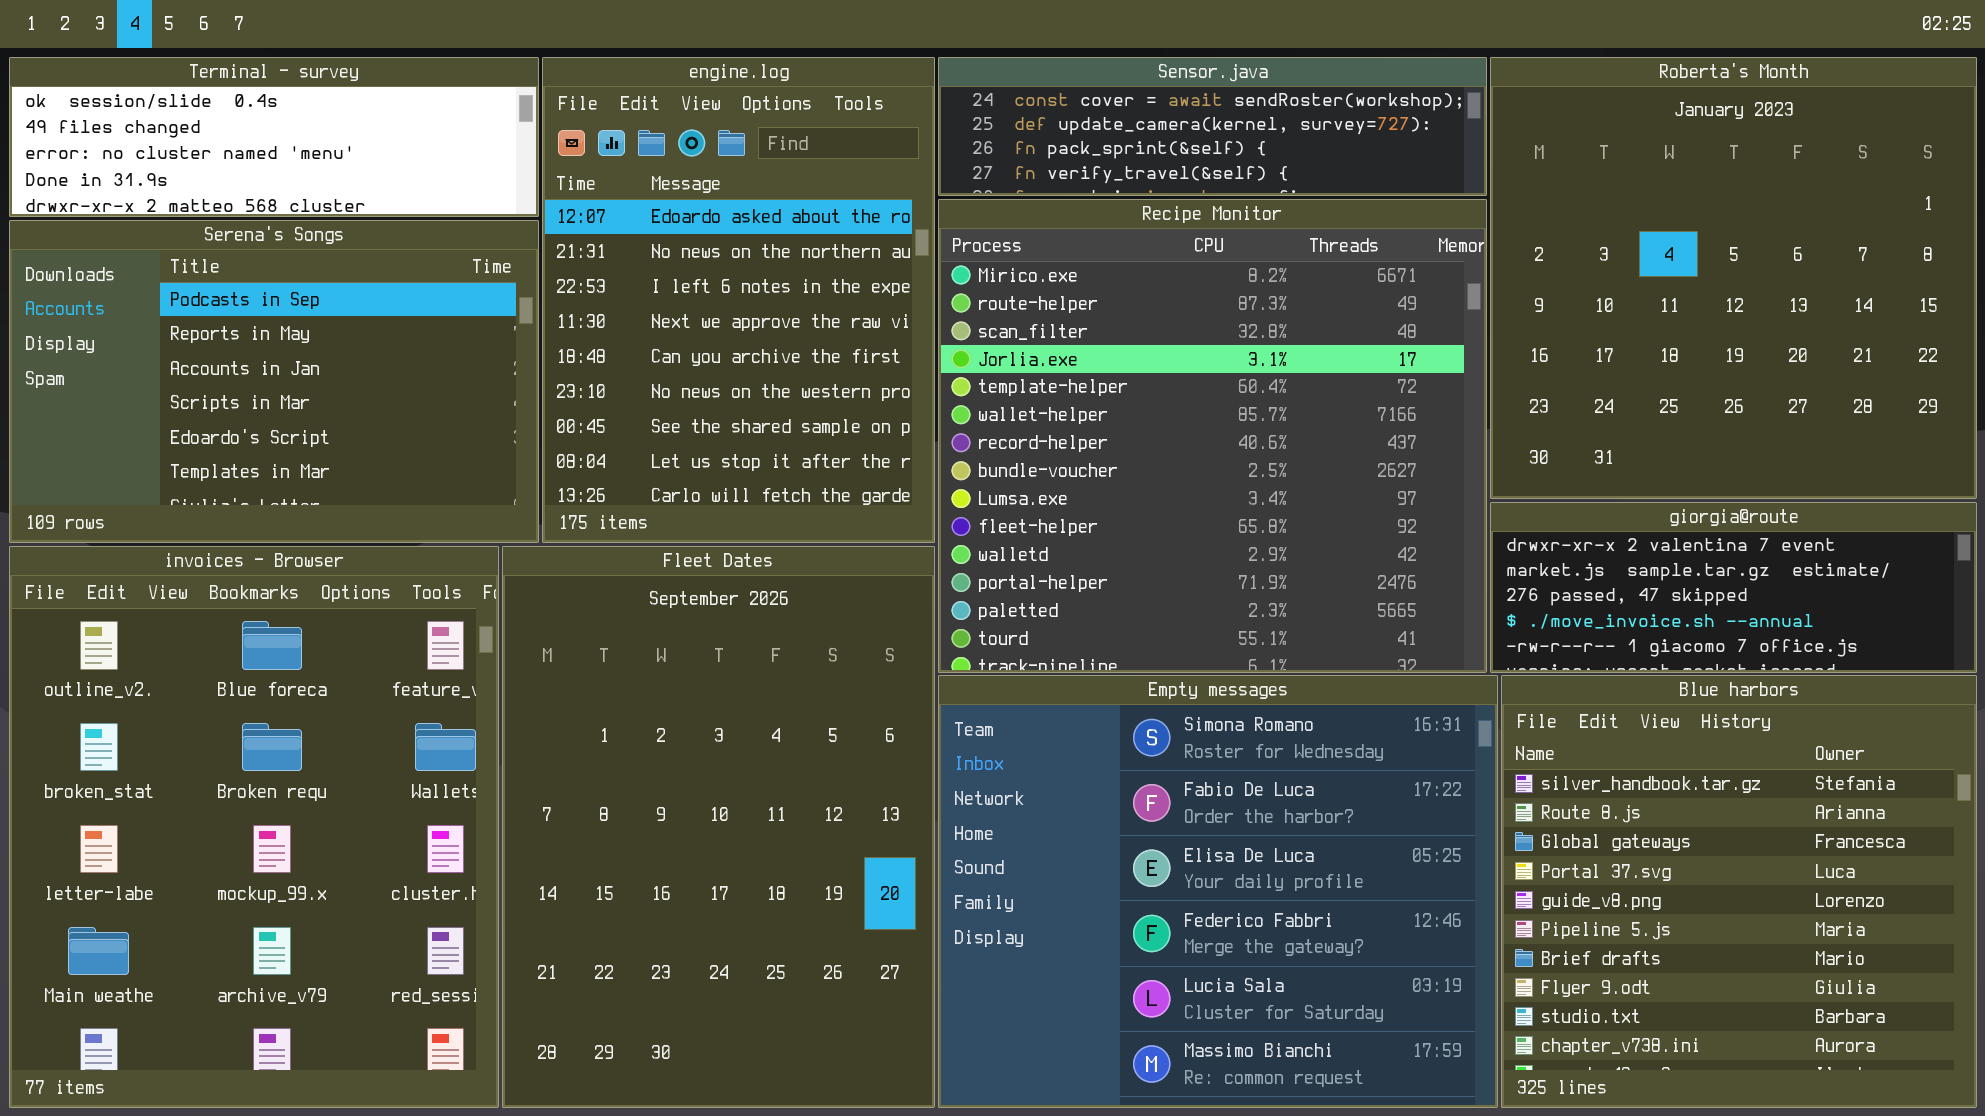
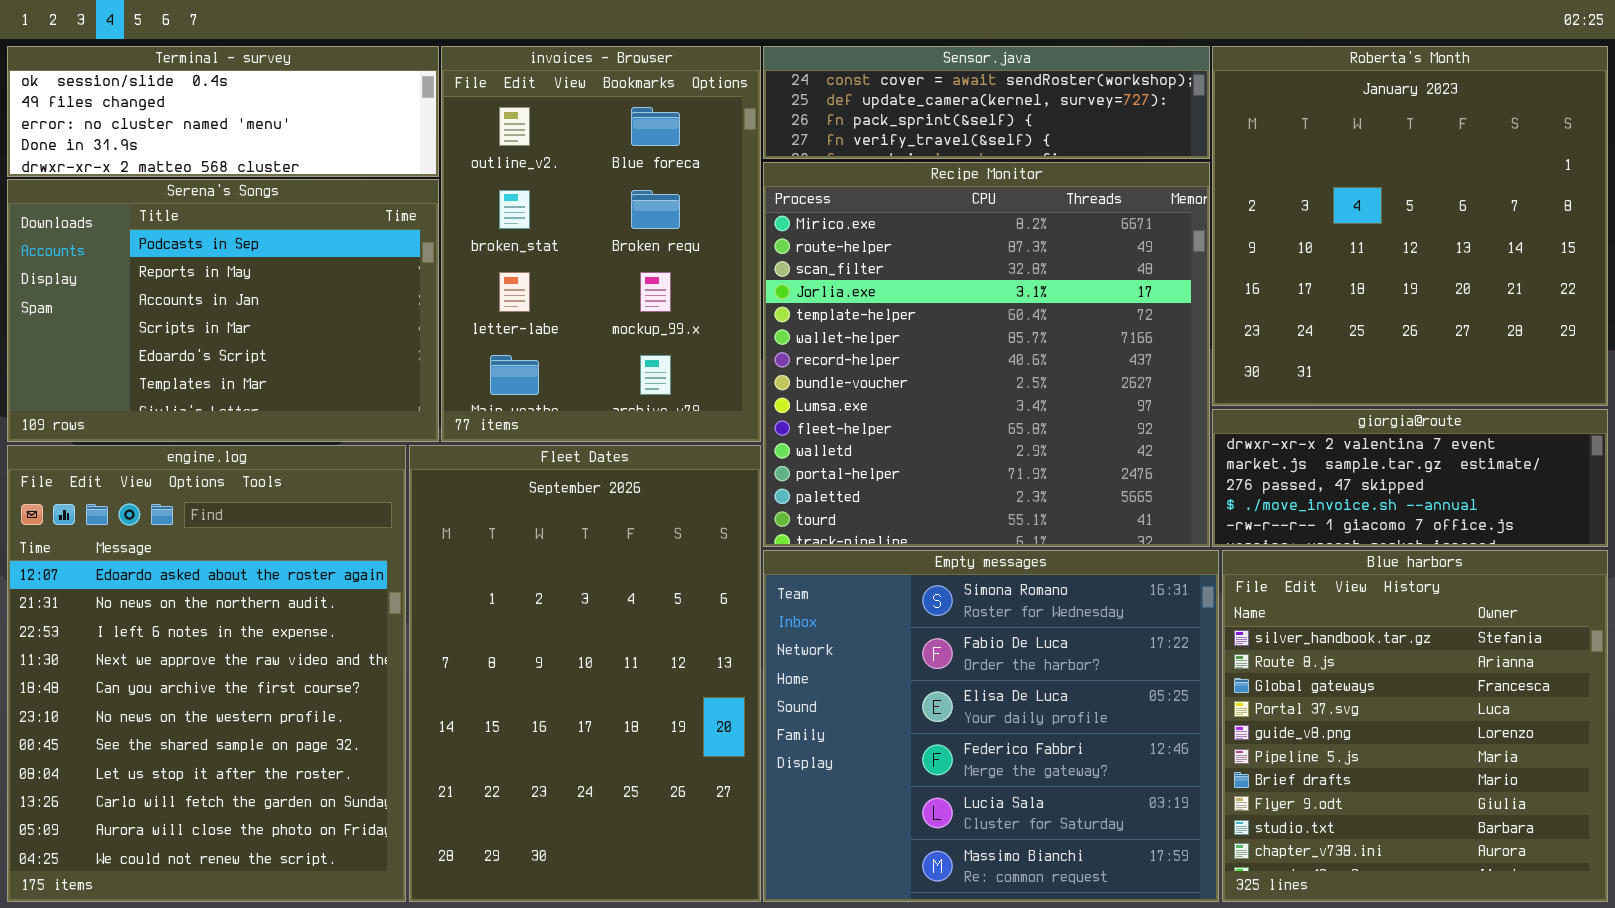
engine.log: [542,57,935,543] -> [7,445,406,902], moved, resized
invoices - Browser: [9,546,499,1108] -> [441,46,761,442], moved, resized

